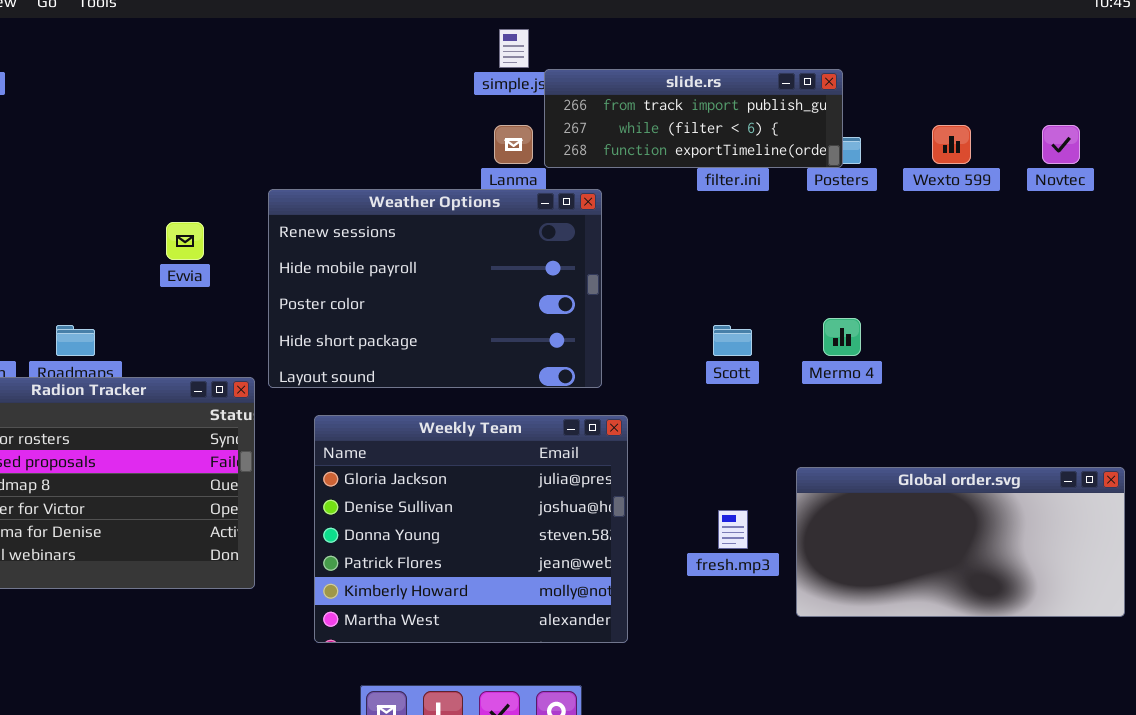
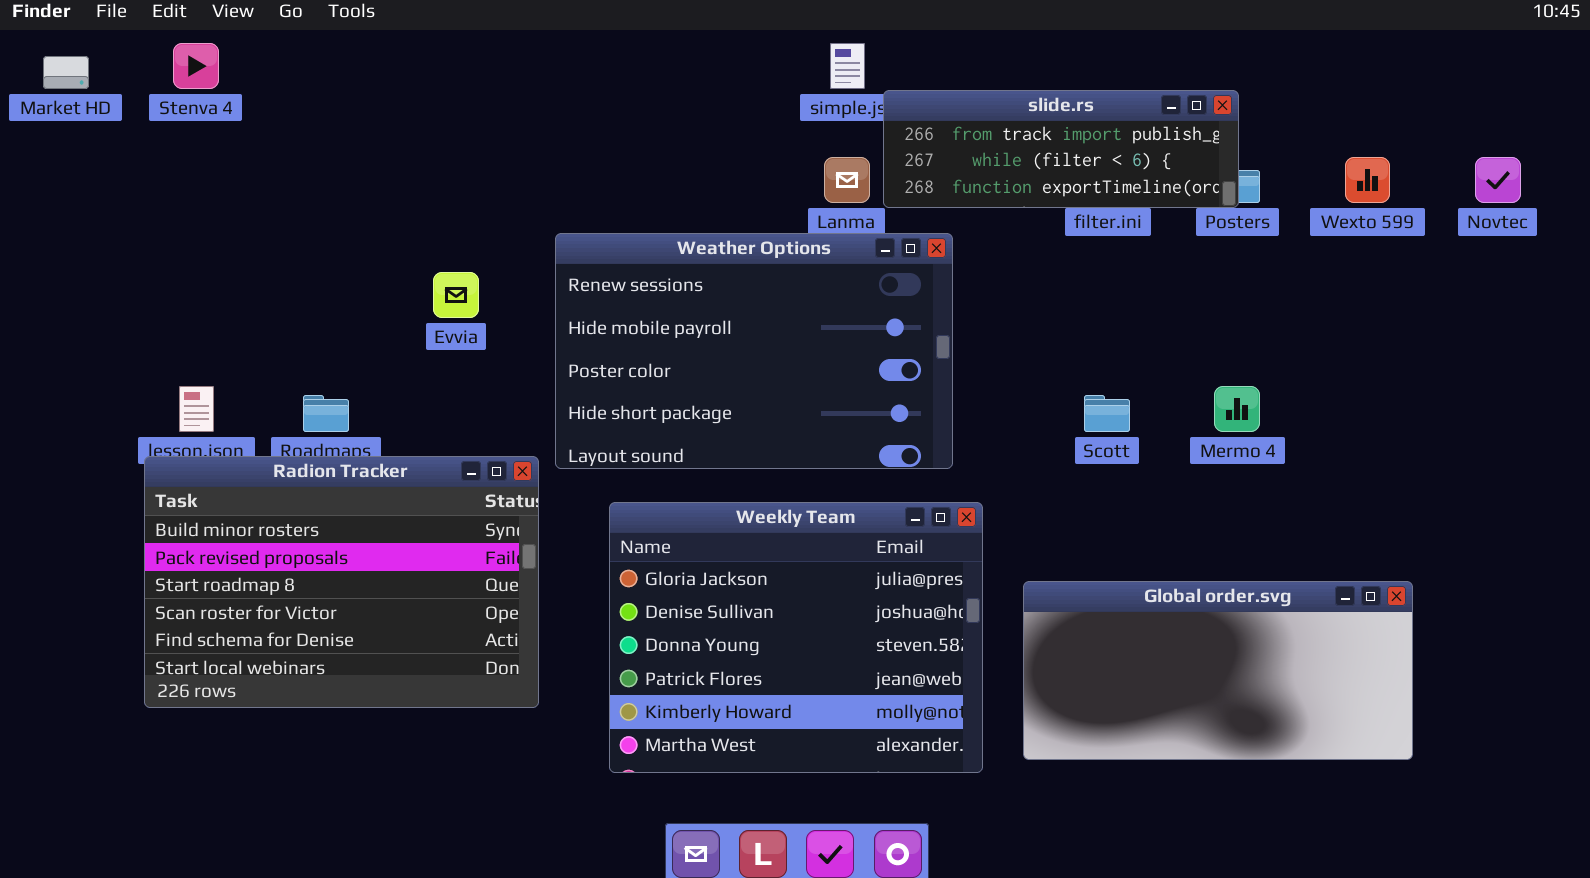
Global order.svg: [796,467,1125,617] -> [1023,581,1413,760], moved

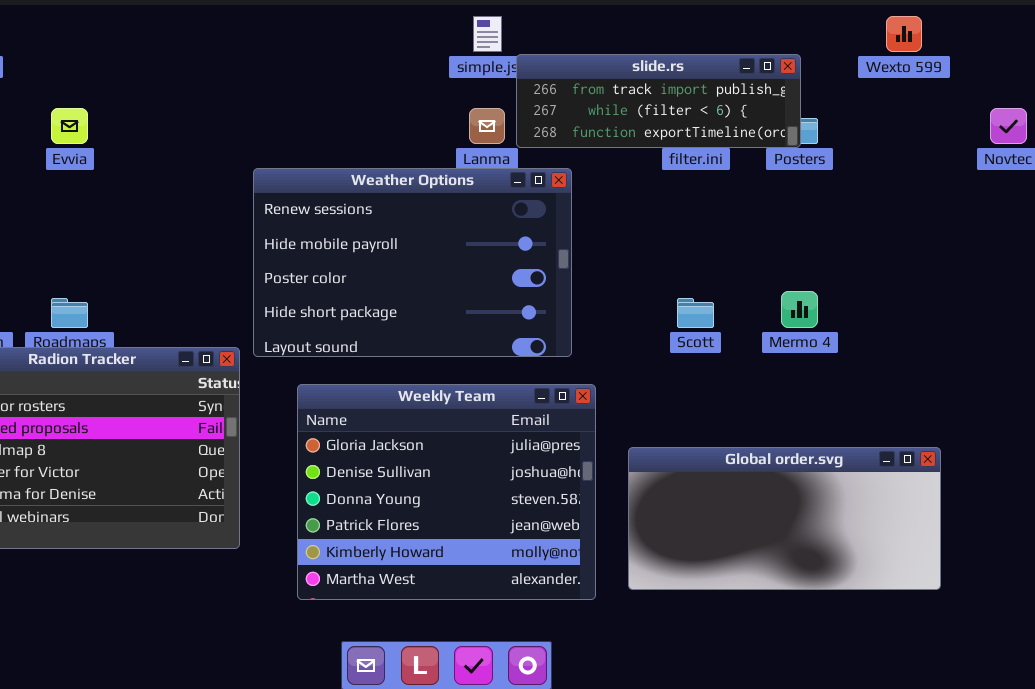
Wexto 599: [1345,157,1390,203] -> [886,16,922,52], moved
Evvia: [433,272,479,318] -> [51,108,88,144], moved

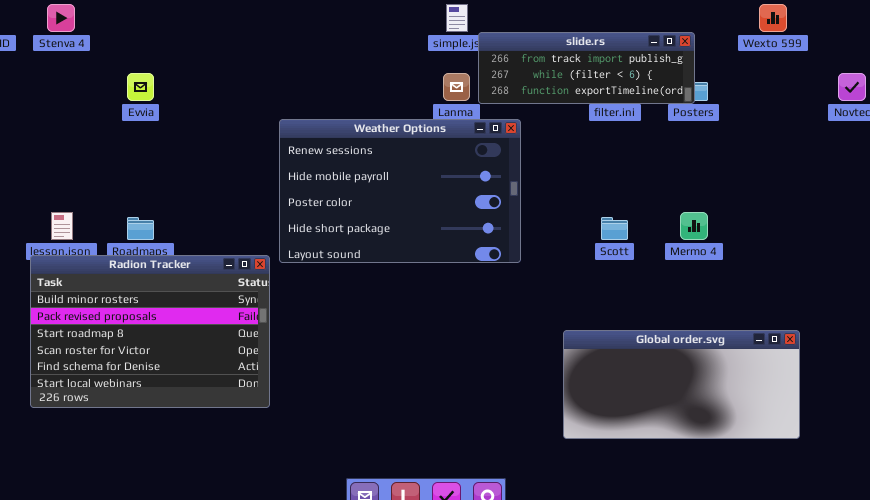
Weekly Team: [297,384,596,600] -> none, closed

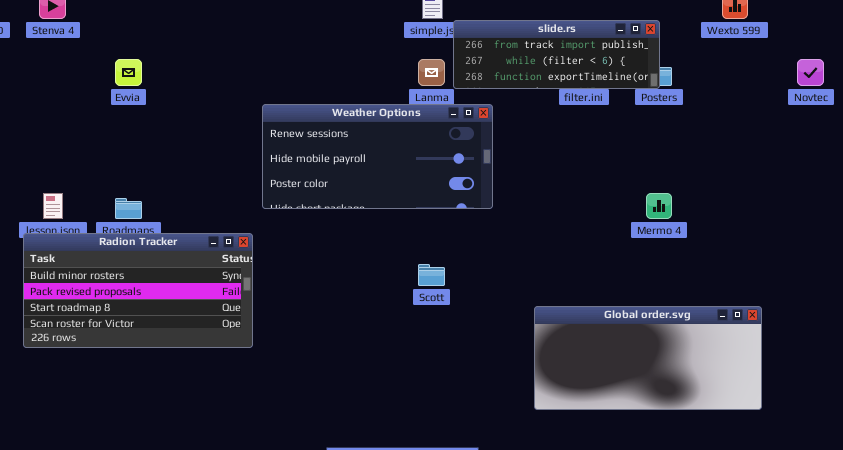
Weather Options: [279,119,521,263] -> [262,104,493,209], resized
Scott: [601,217,628,240] -> [418,264,445,286], moved
Radion Tracker: [30,255,270,408] -> [23,233,253,348], resized

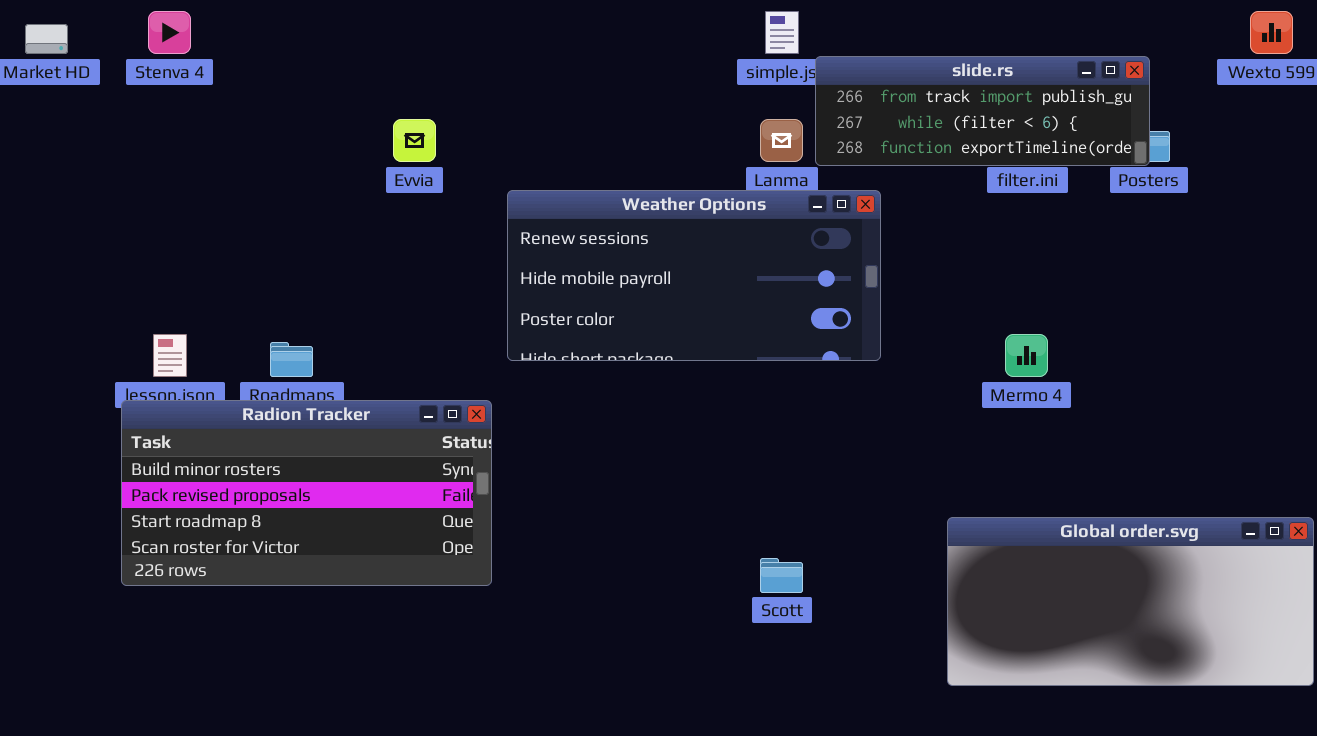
Evvia: [115,59,142,86] -> [393,119,436,162], moved
Mermo 4: [646,193,672,219] -> [1005,334,1048,377], moved
Scott: [418,264,445,286] -> [760,558,803,593], moved

